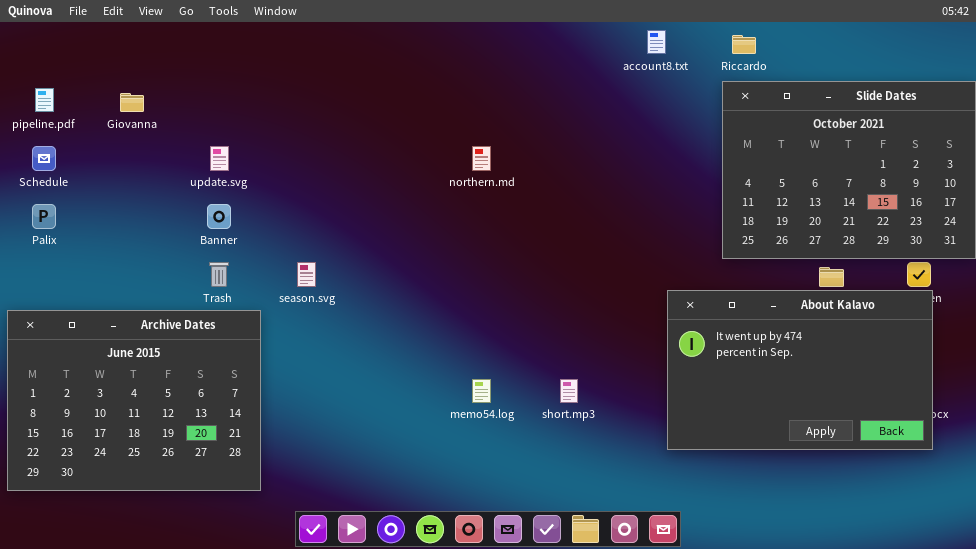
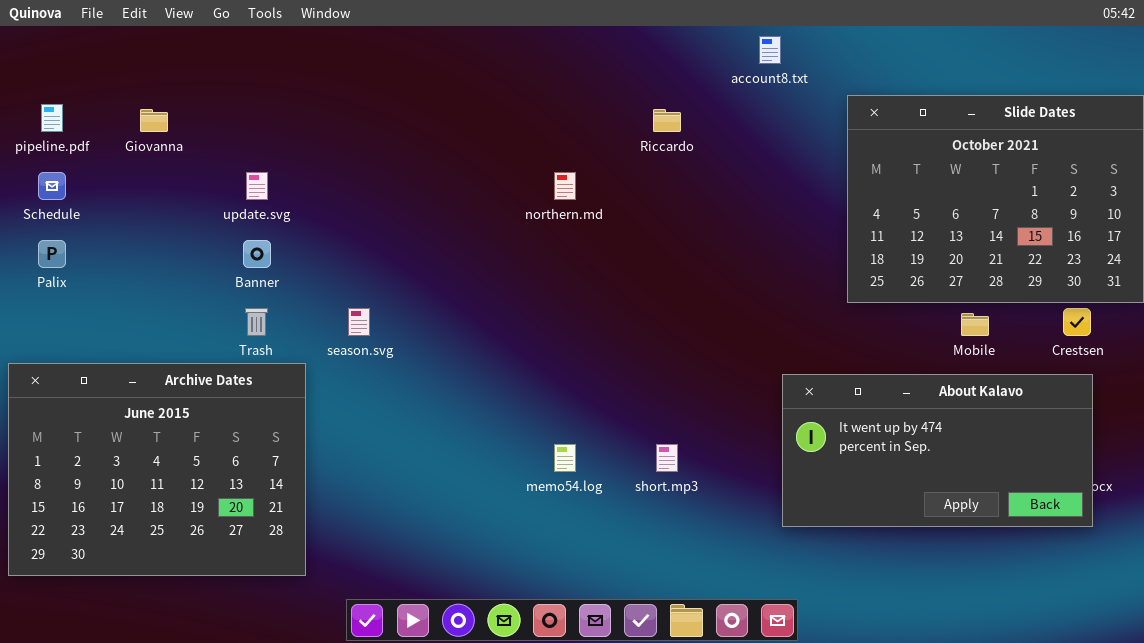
Riccardo: [732,35,756,54] -> [653,109,681,132], moved
About Kalavo: [667,290,933,450] -> [782,374,1093,527], resized

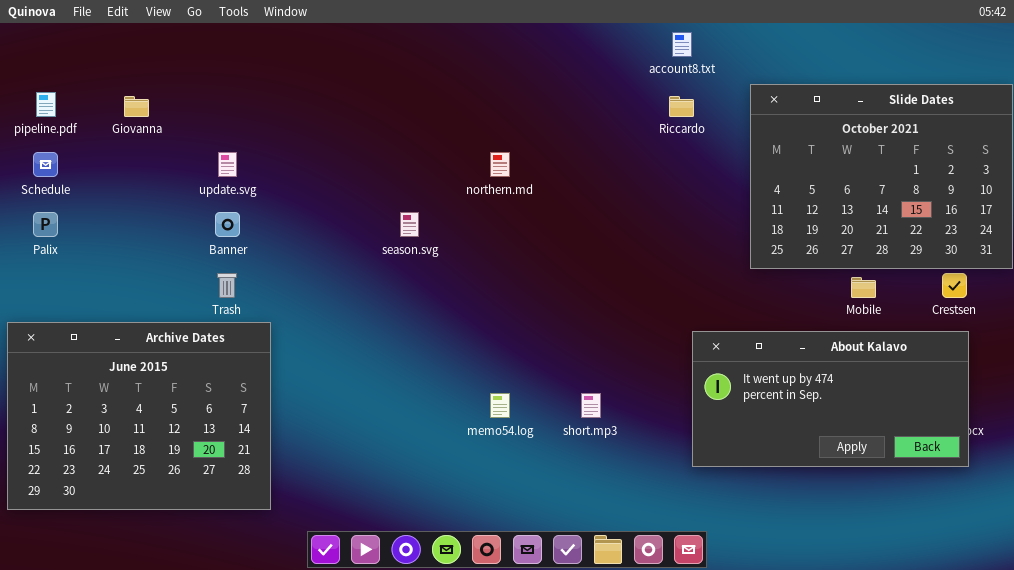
Riccardo: [653,109,681,132] -> [669,96,694,117], moved
season.svg: [348,308,370,336] -> [400,212,419,237], moved

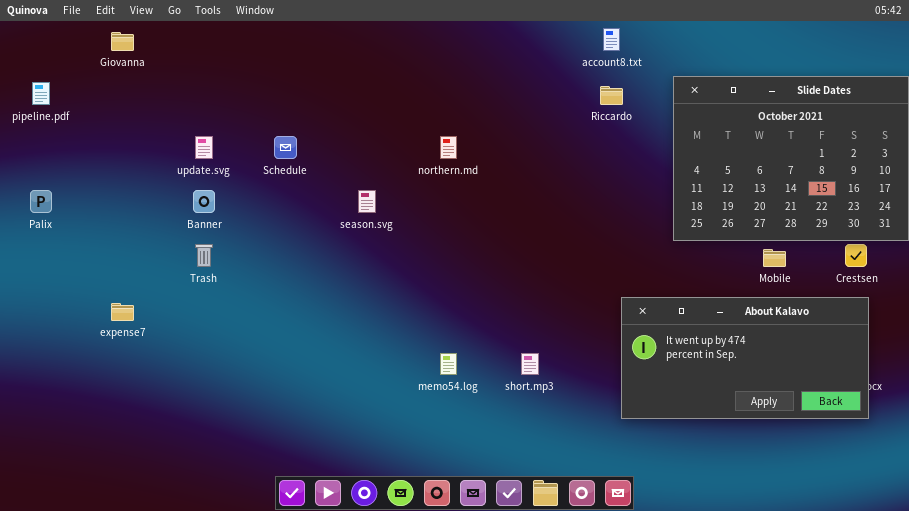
Giovanna: [124,96,149,117] -> [111,32,134,51], moved
Schedule: [33,152,58,177] -> [274,136,297,159], moved
Archive Dates: [7,322,271,510] -> none, closed

